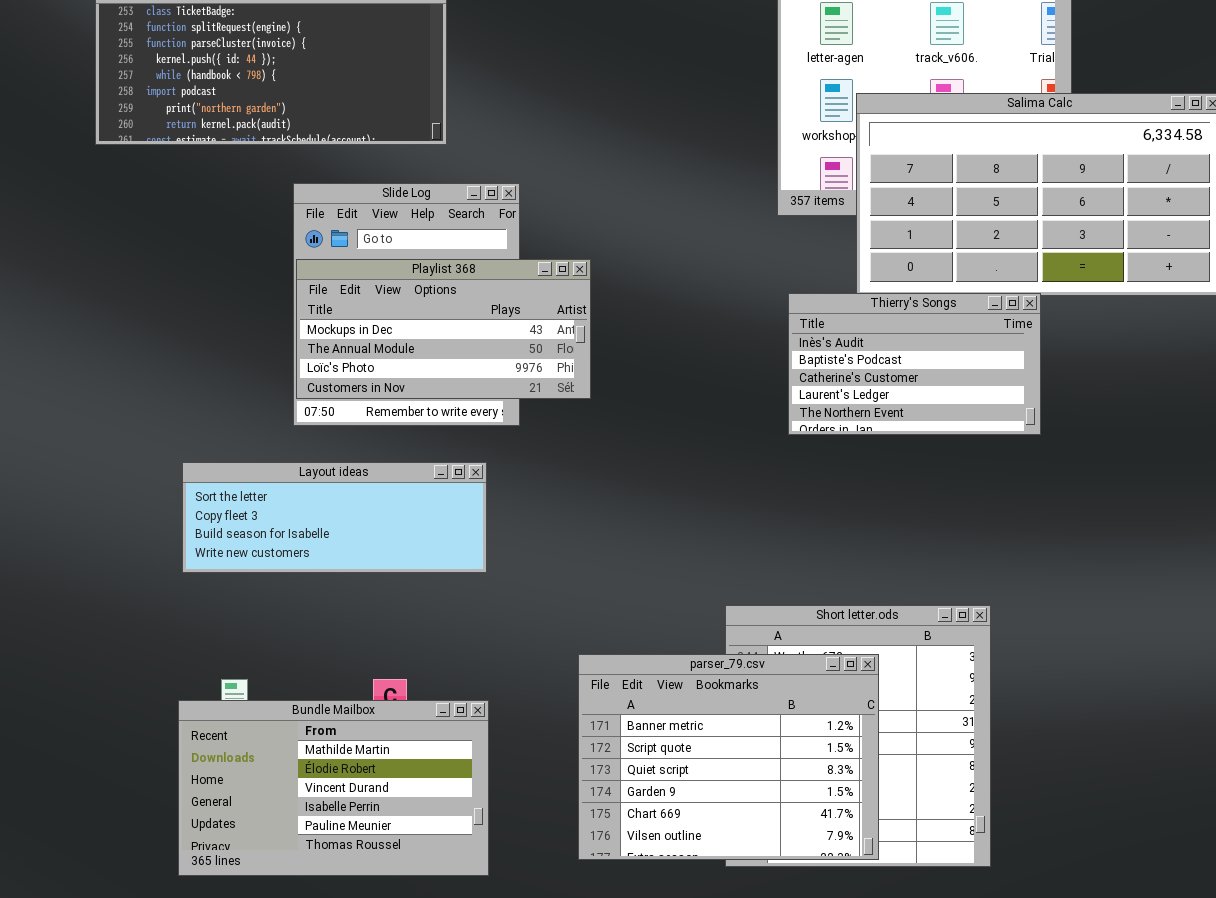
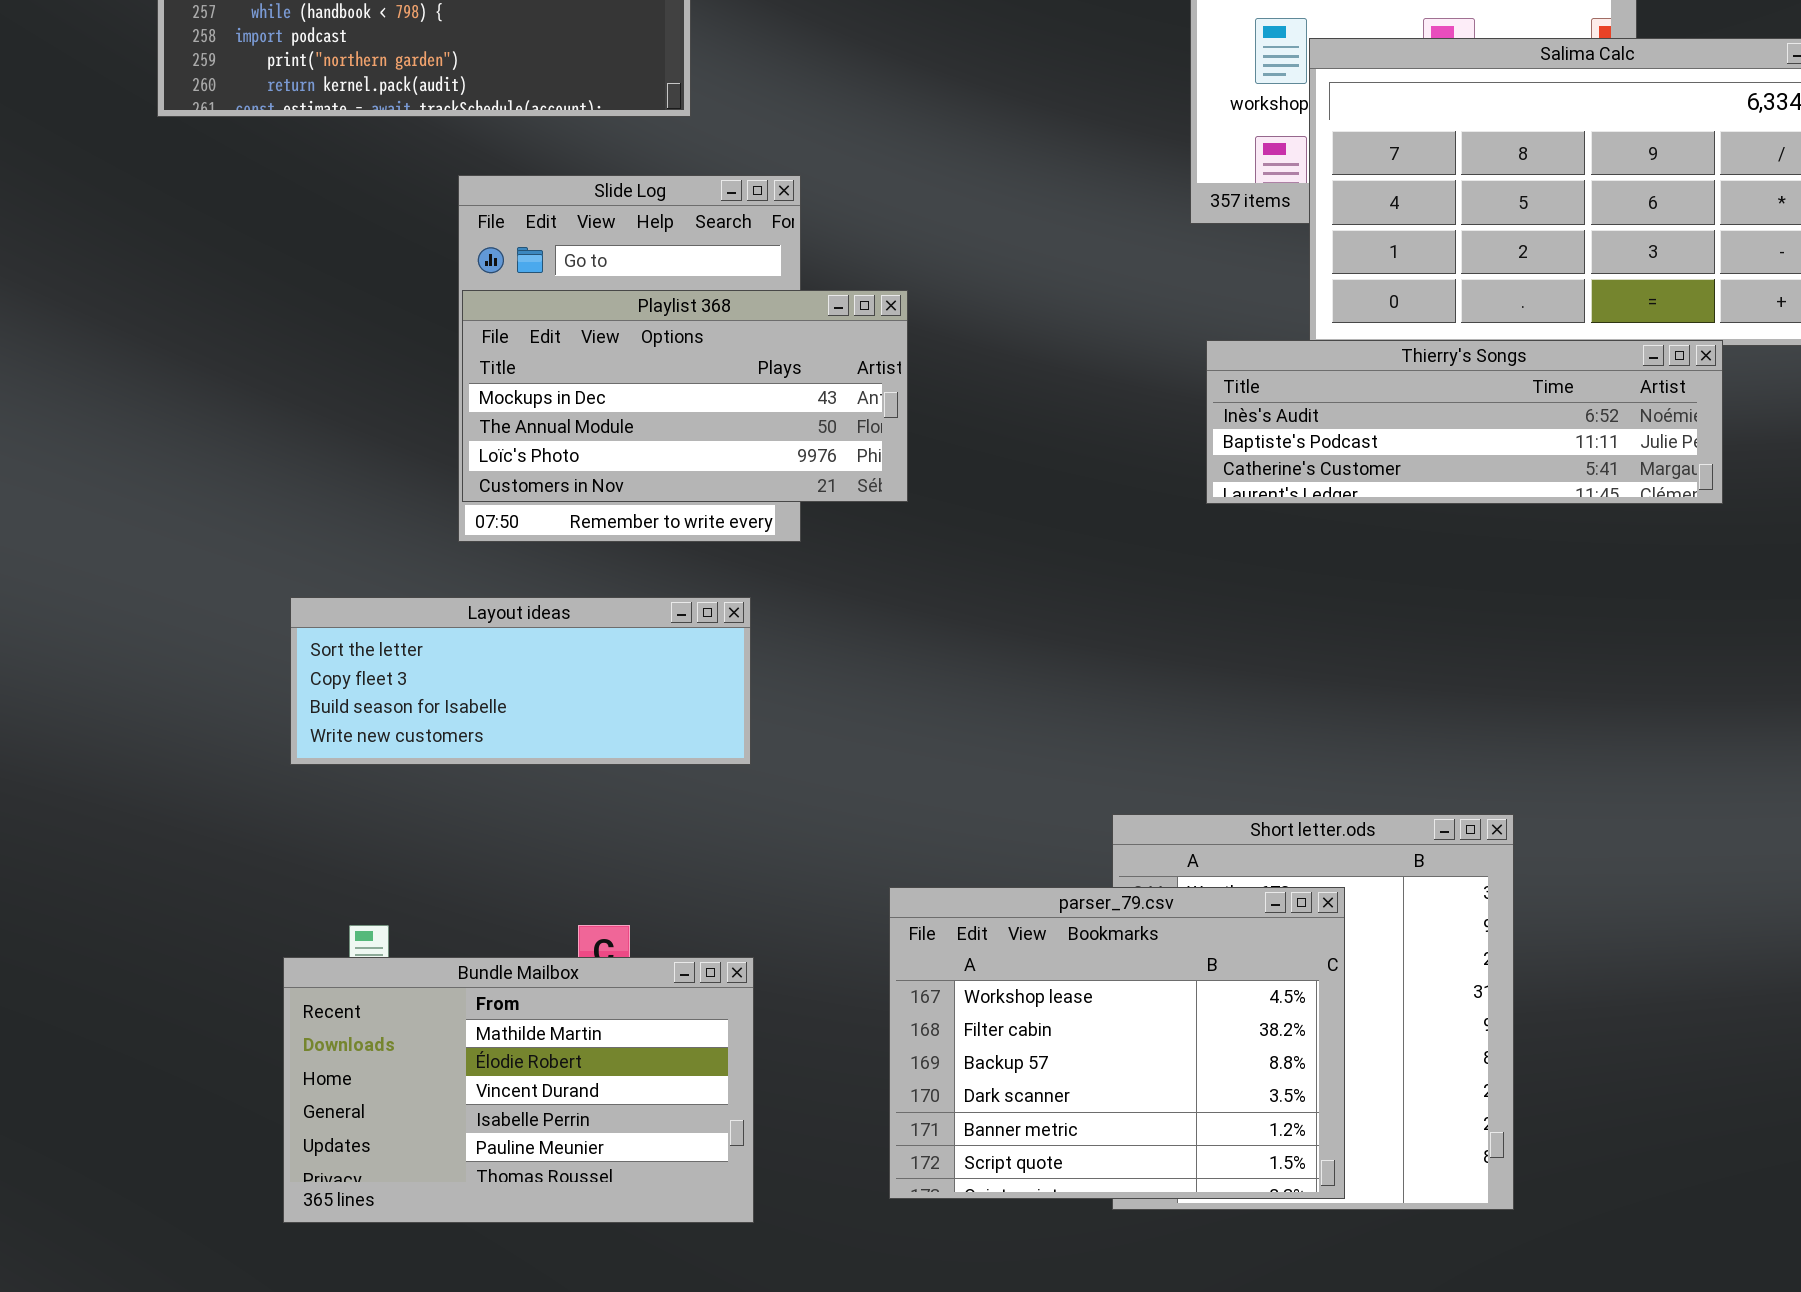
Thierry's Songs: [788,293,1041,435] -> [1206,340,1723,504], resized
parser_79.csv: [578,654,879,860] -> [889,887,1345,1199], scrolled up 4 rows

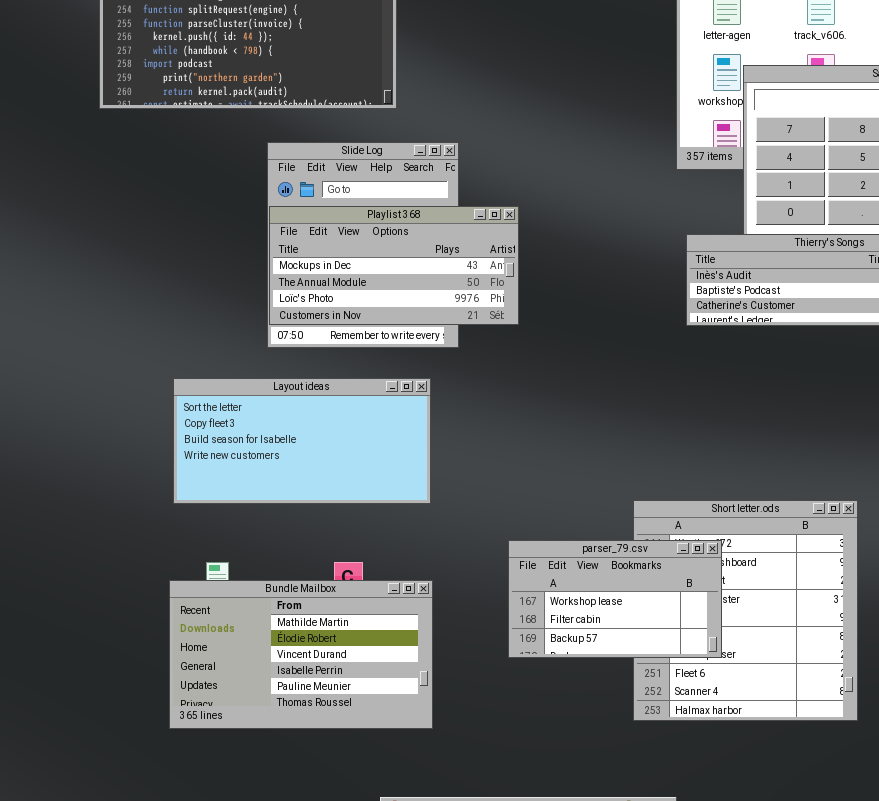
Layout ideas: [290,597,751,765] -> [173,378,431,504], resized
parser_79.csv: [889,887,1345,1199] -> [508,540,722,658], resized

